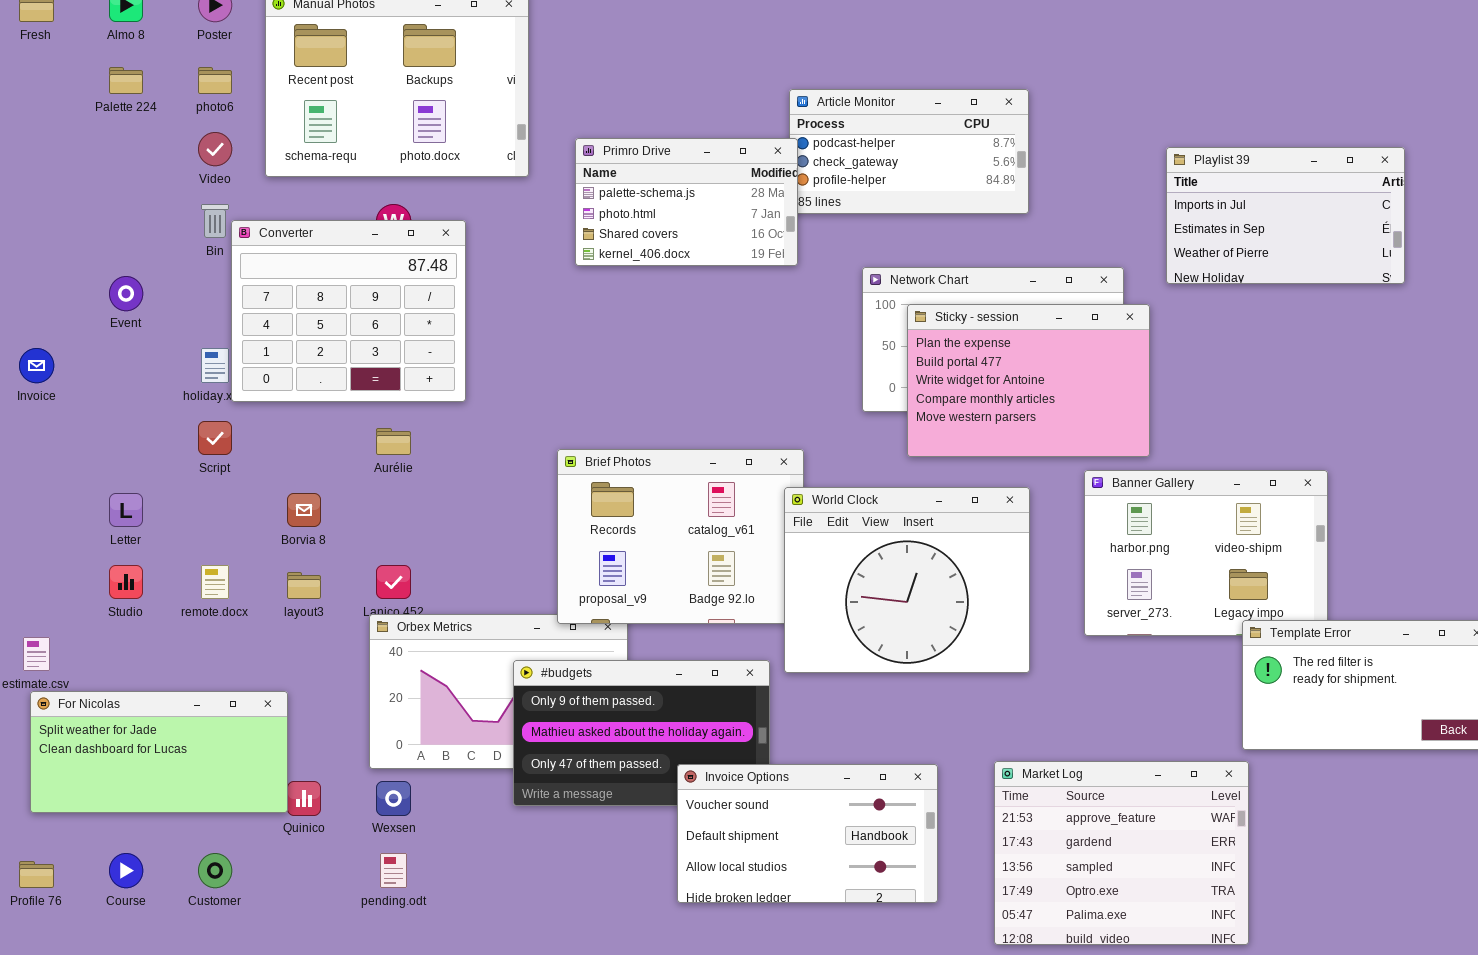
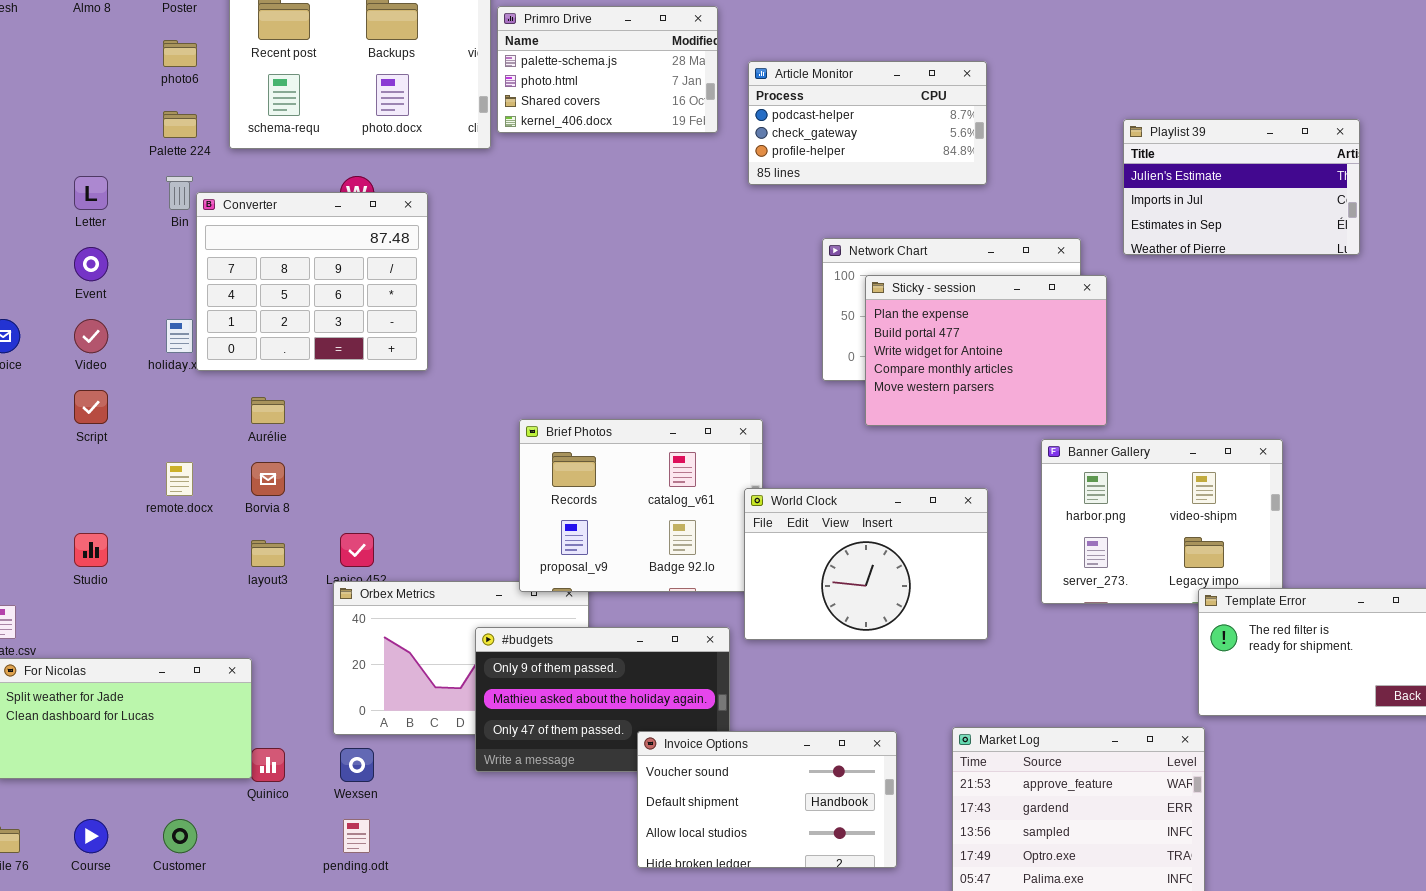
Palette 224: [109,67,143,94] -> [163,111,197,138], moved
Video: [198,132,232,166] -> [74,319,108,353], moved
Primro Drive: [575,138,798,266] -> [497,6,718,133], moved
Playlist 39: [1166,147,1405,284] -> [1123,119,1360,255], scrolled up 1 row
Script: [198,421,232,455] -> [74,390,108,424], moved
Aurélie: [376,428,411,455] -> [251,397,285,424], moved
World Clock: [784,487,1030,673] -> [744,488,988,640], resized
Letter: [109,493,143,527] -> [74,176,108,210], moved
remote.docx: [201,565,229,599] -> [166,462,193,496], moved

